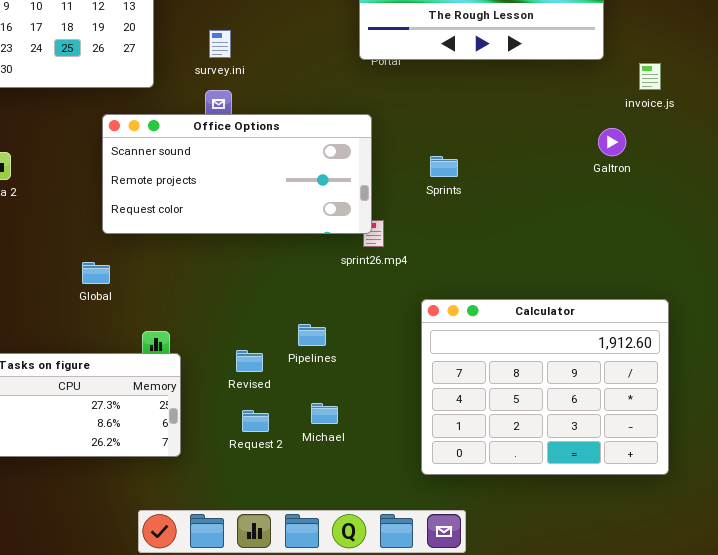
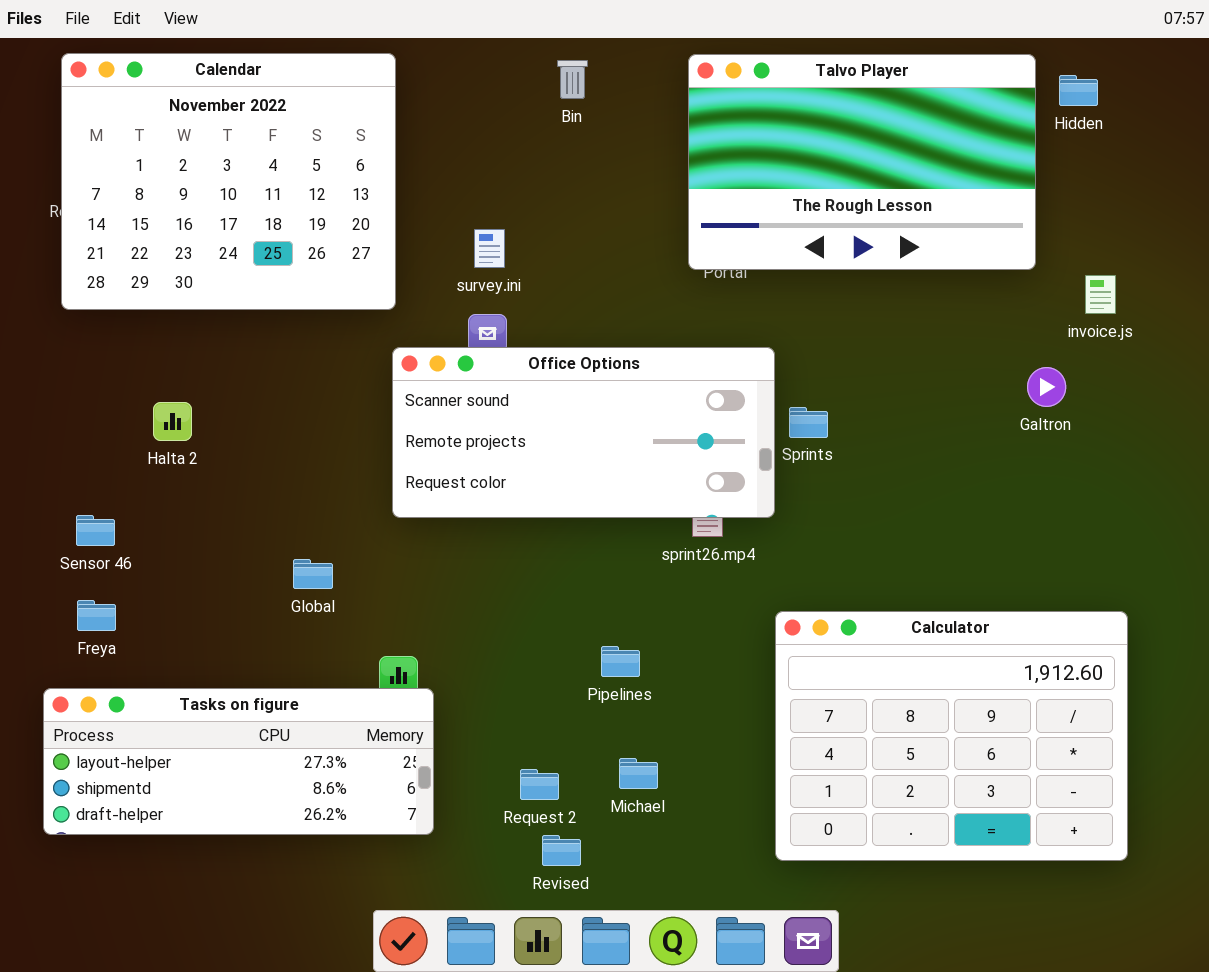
Office Options: [102,114,372,234] -> [392,347,775,518], moved
Revised: [236,350,263,372] -> [542,835,581,866], moved

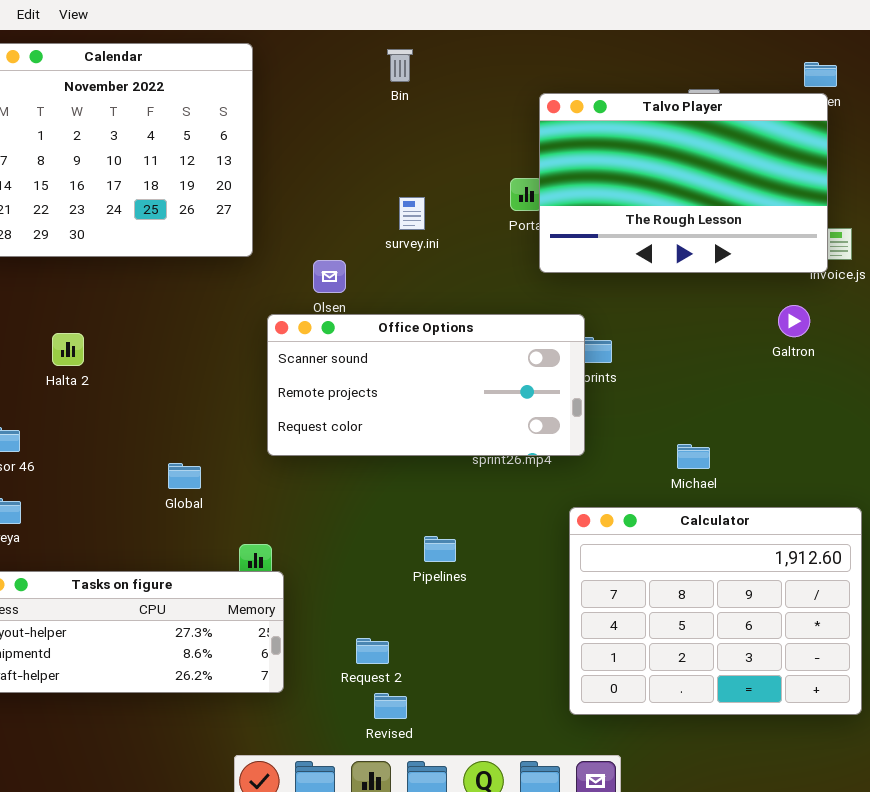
Talvo Player: [688,54,1036,270] -> [539,93,828,273], moved
survey.ini: [474,229,505,268] -> [399,197,425,230], moved
Office Options: [392,347,775,518] -> [267,314,585,456], moved
Michael: [619,758,658,789] -> [677,444,710,469], moved

